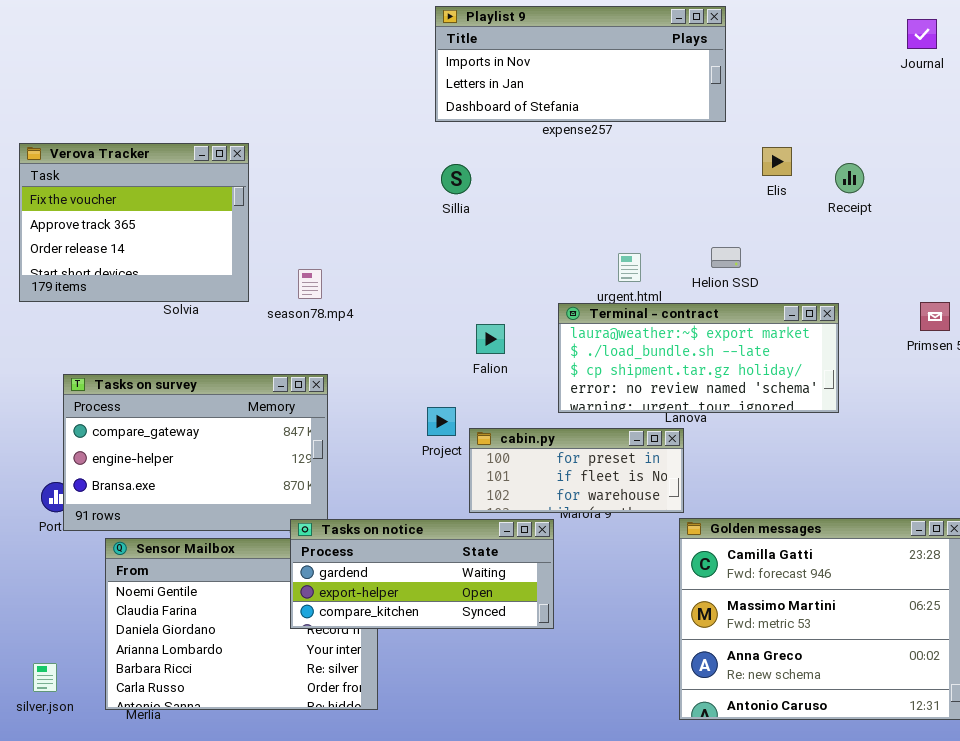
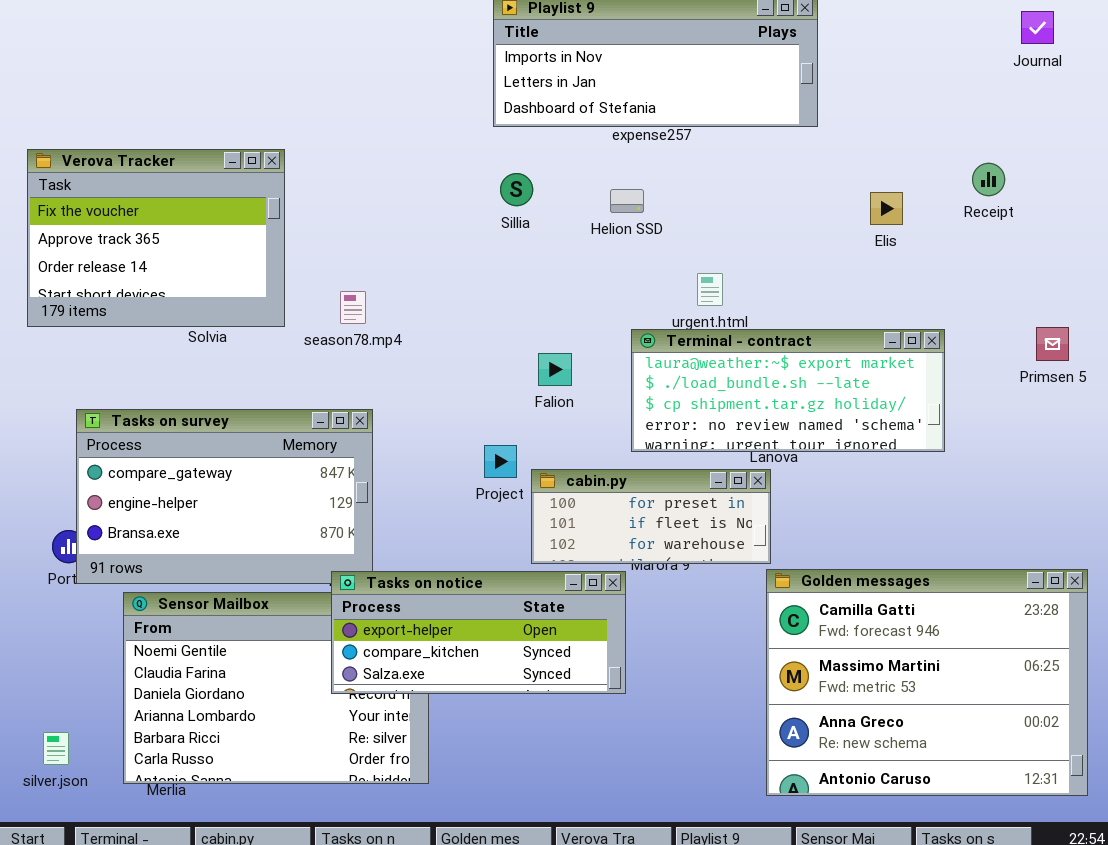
Elis: [762,147,792,176] -> [870,192,903,225], moved
Receipt: [835,163,864,193] -> [972,163,1005,196], moved
Helion SSD: [711,247,741,268] -> [610,189,644,213], moved
Tasks on notice: [290,519,554,629] -> [331,571,626,694], scrolled down 1 row

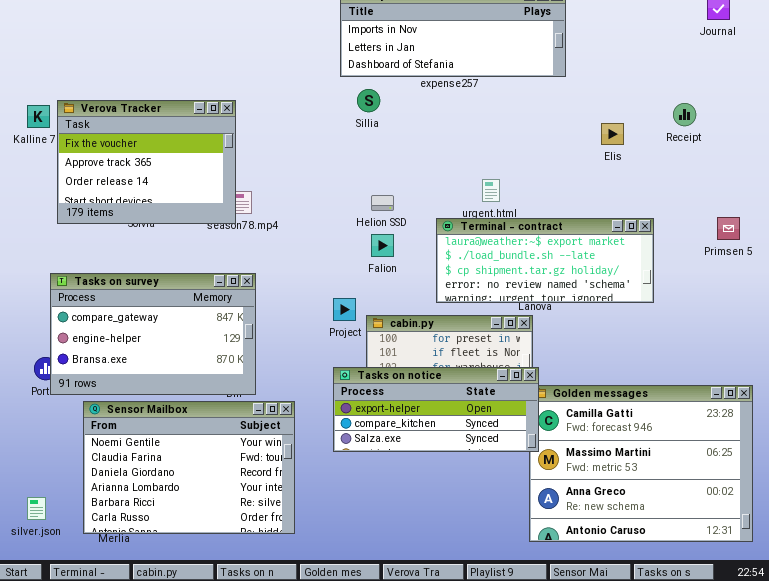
Verova Tracker: [27,149,285,327] -> [57,100,236,224], moved
Sillia: [500,173,533,206] -> [357,89,380,112], moved
Helion SSD: [610,189,644,213] -> [371,195,394,211], moved
Tasks on notice: [331,571,626,694] -> [333,367,539,452], moved

